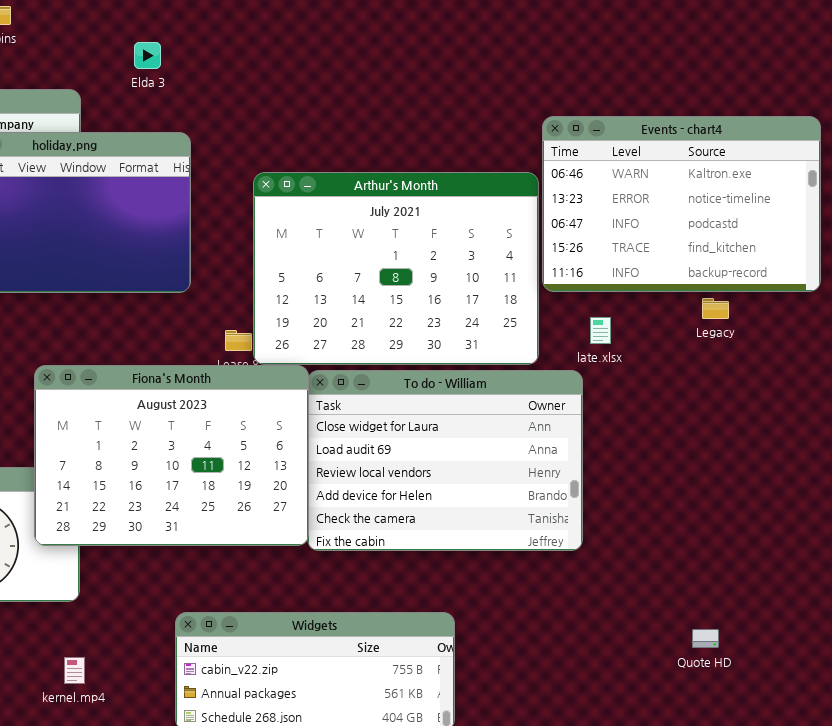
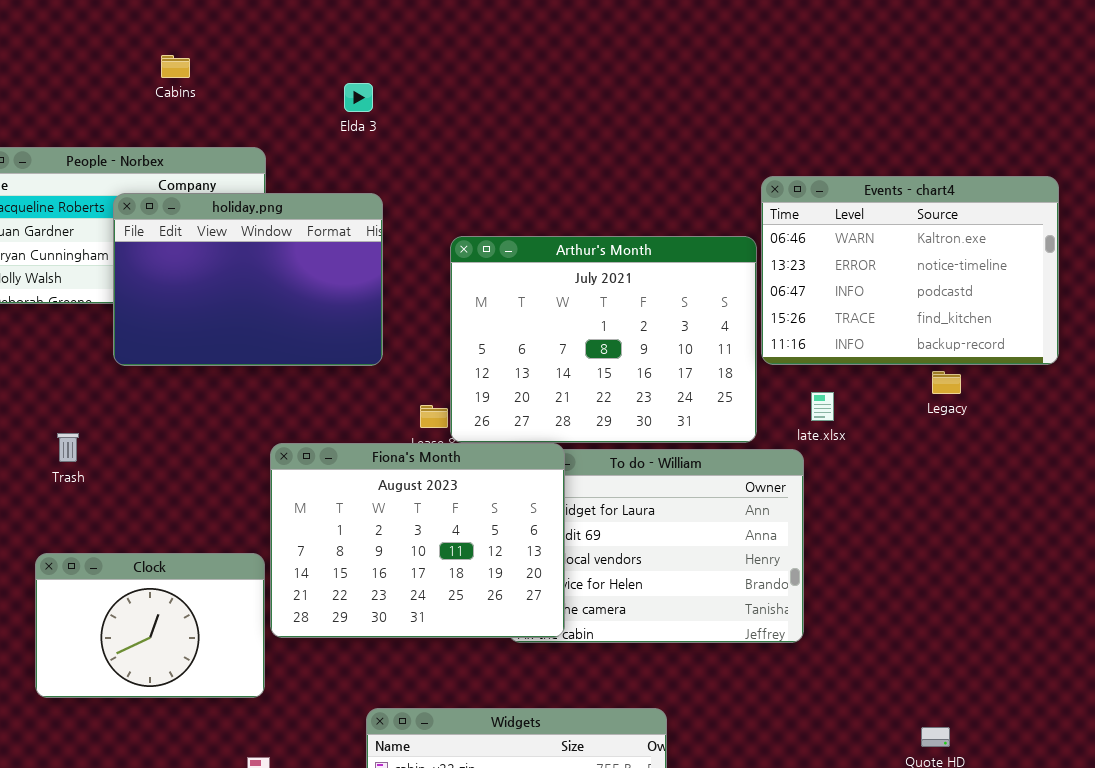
Elda 3: [134,42,161,69] -> [344,83,373,112], moved
Fiona's Month: [34,365,309,546] -> [270,443,565,638], moved

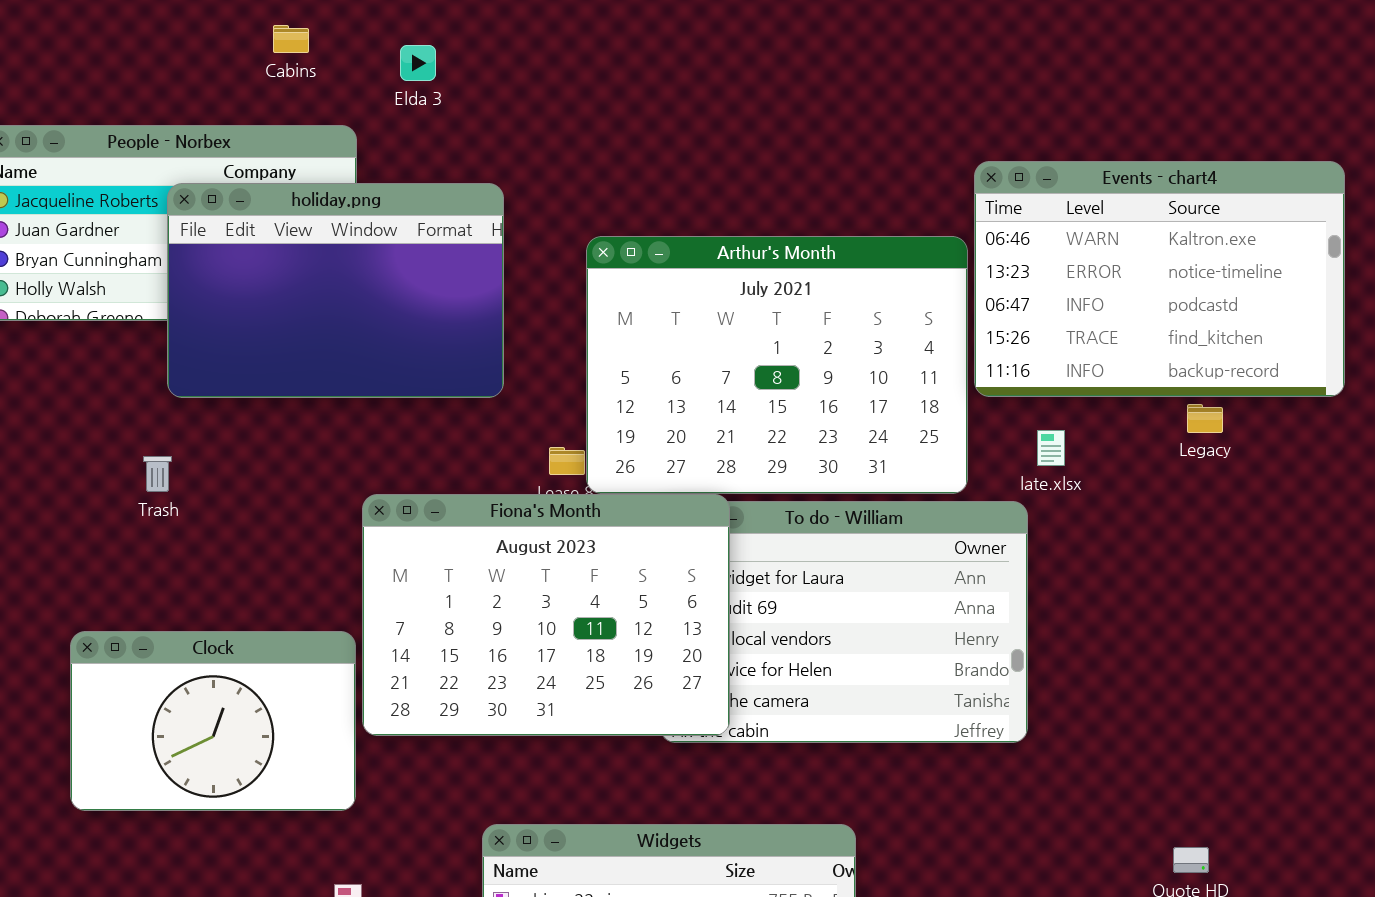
Cabins: [161,55,190,78] -> [273,25,309,53], moved
Elda 3: [344,83,373,112] -> [400,45,436,81], moved
Trash: [57,433,79,462] -> [143,456,172,492], moved

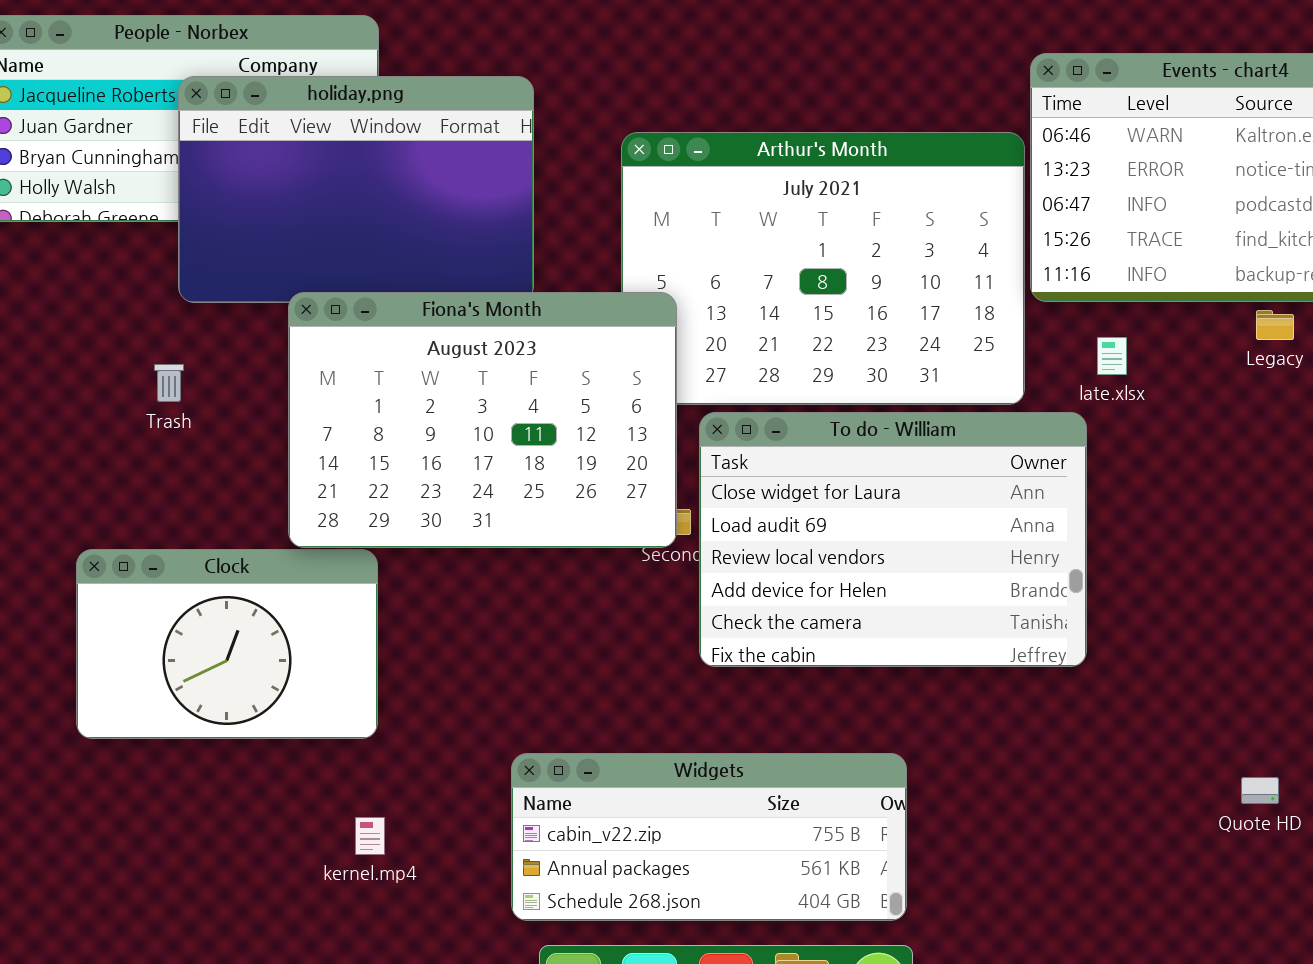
Fiona's Month: [362,494,730,736] -> [288,292,677,548], moved

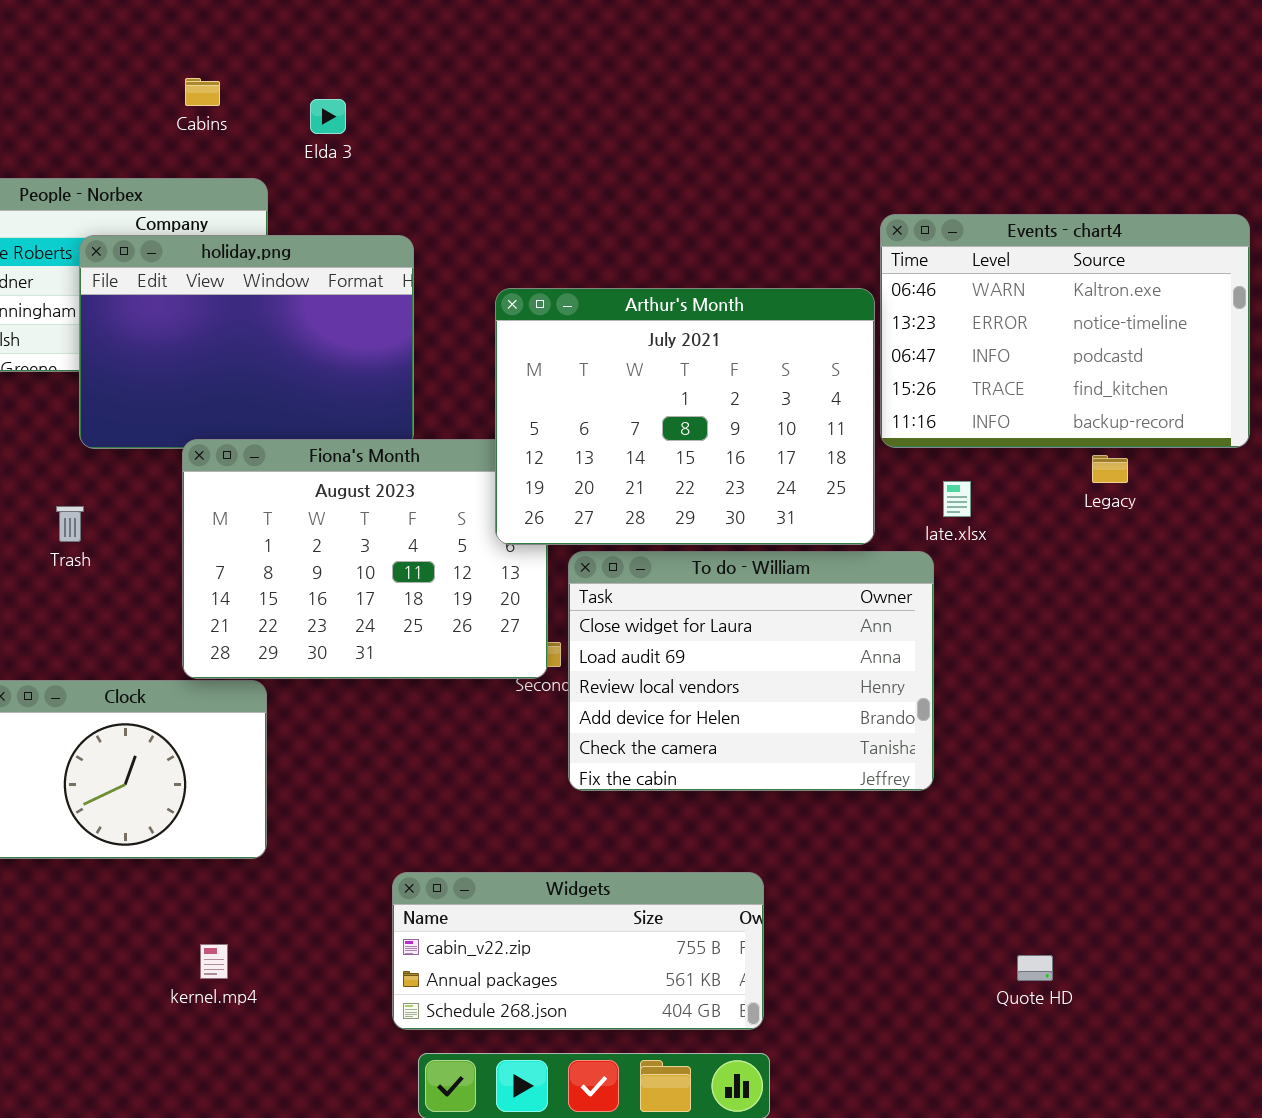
Arthur's Month: [621,132,1025,405] -> [495,288,875,545], raised
Quote HD: [1241,777,1279,804] -> [1017,955,1053,981], moved
kernel.mp4: [355,817,385,855] -> [200,944,228,979], moved

